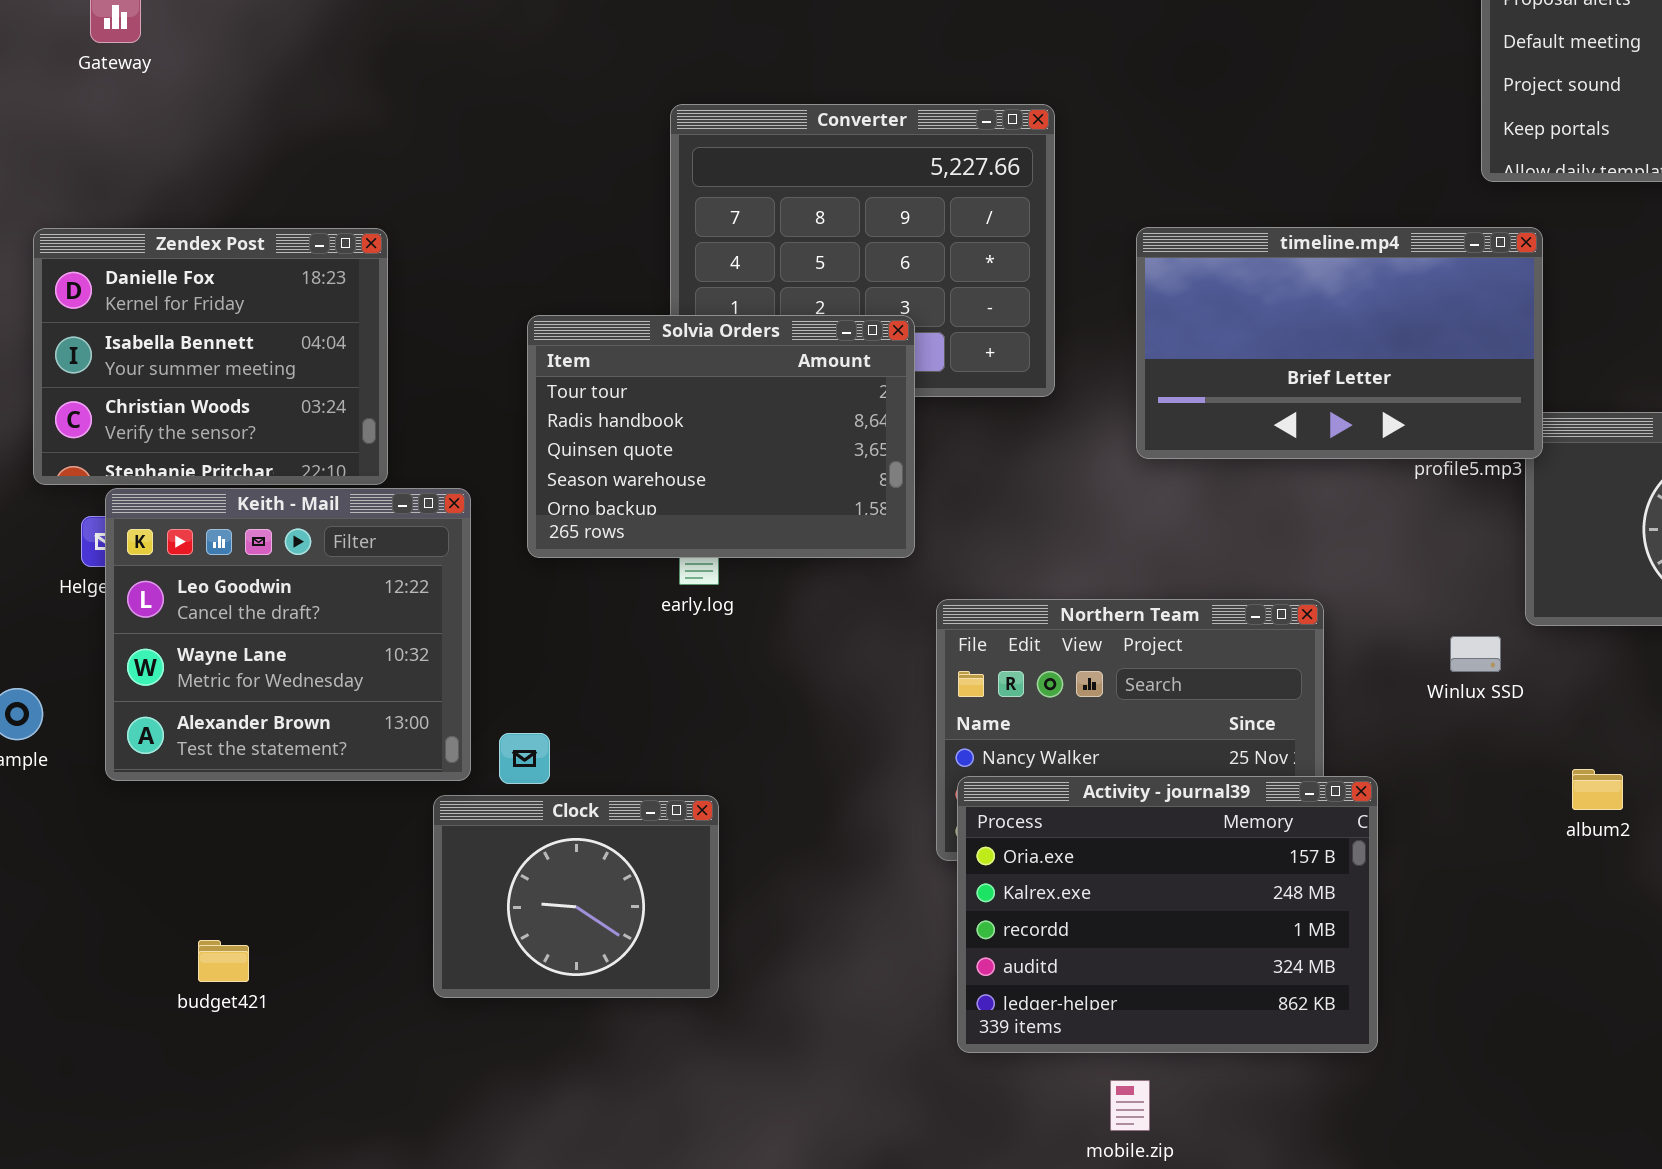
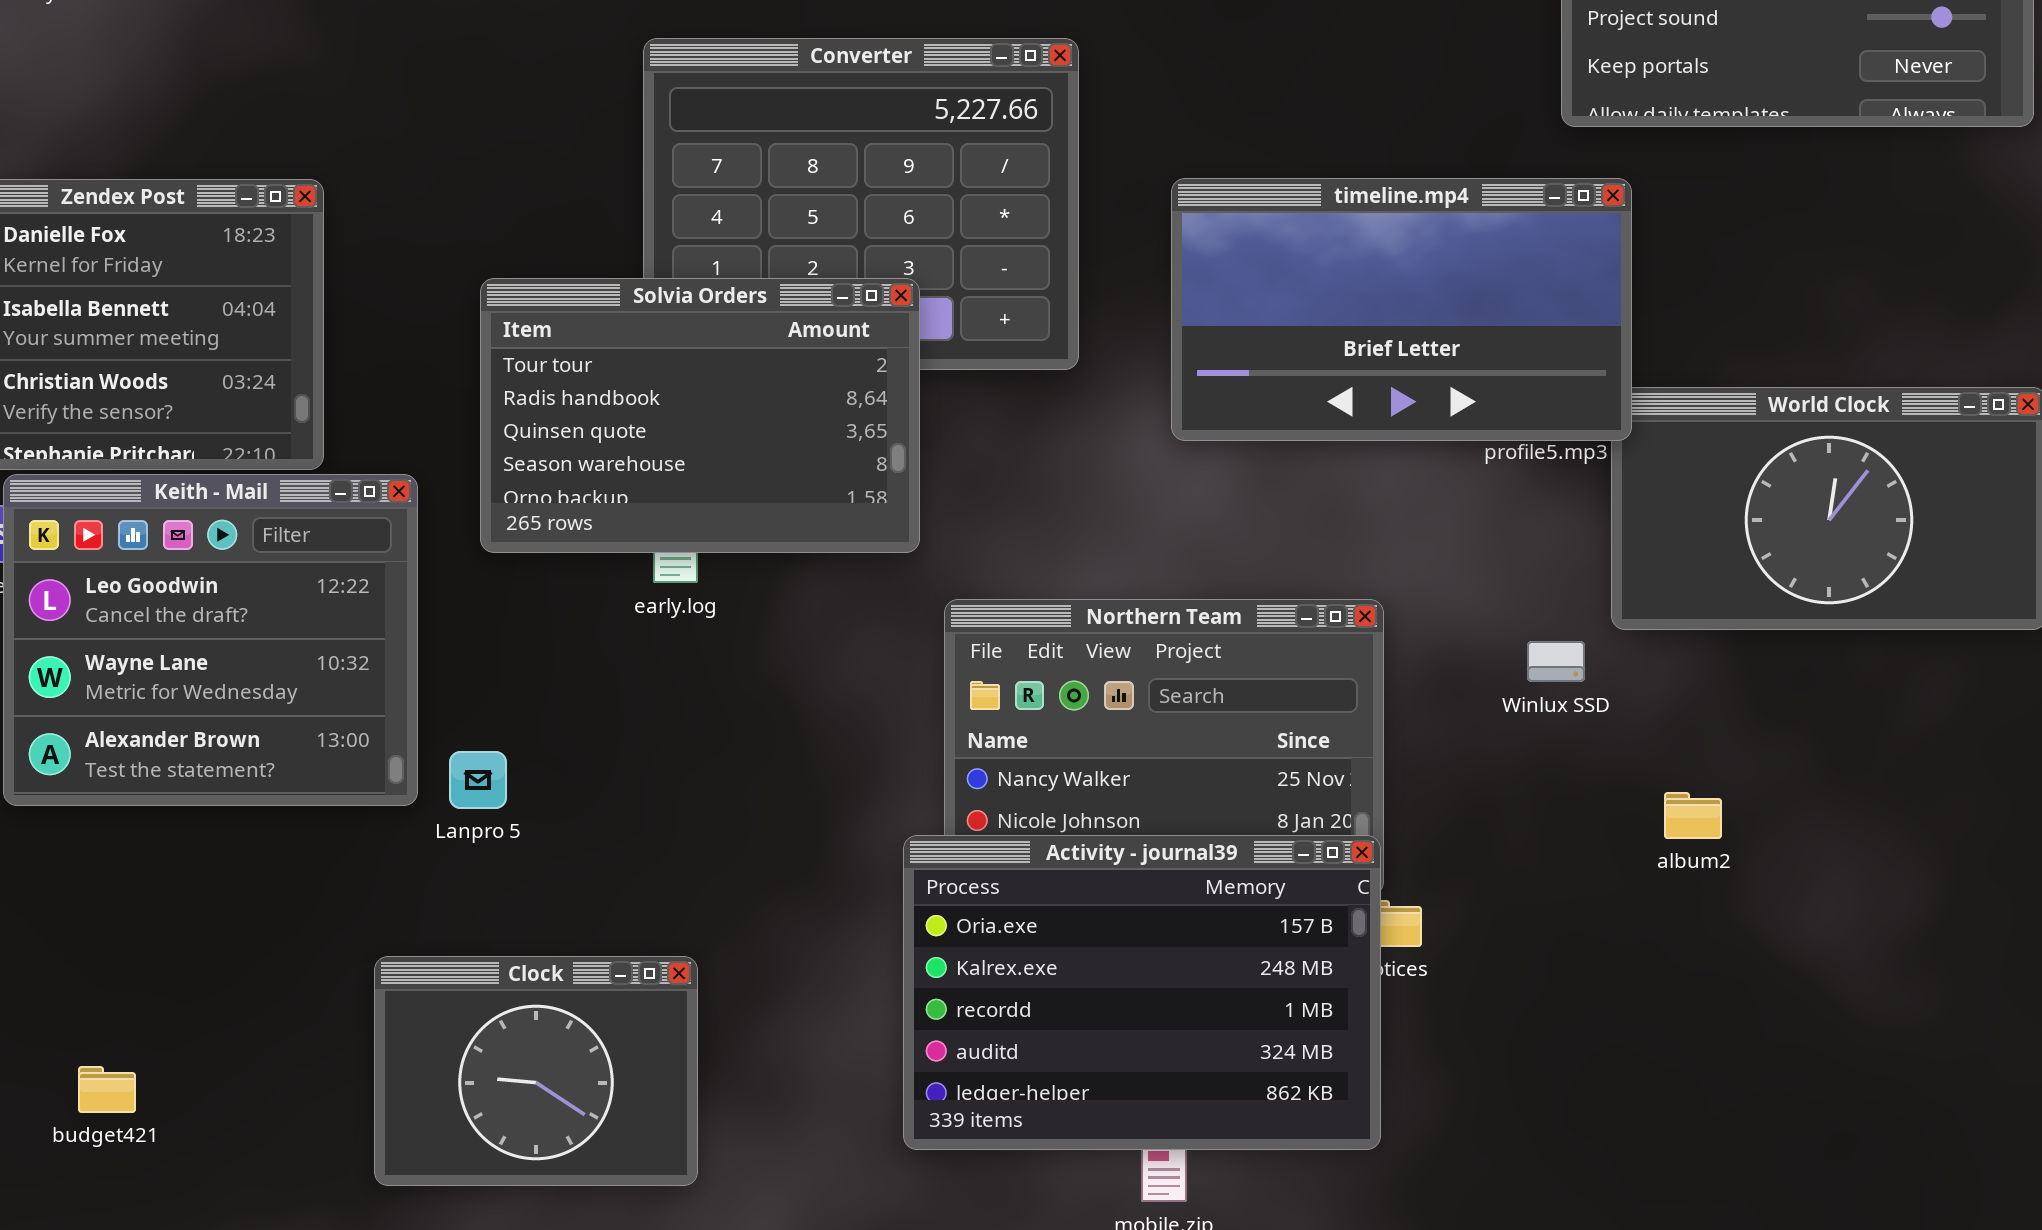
Activity - journal39: [957,776,1378,1053] -> [903,835,1381,1150], moved
Clock: [433,795,719,998] -> [374,956,698,1186], moved
budget421: [198,940,249,982] -> [78,1066,136,1113], moved

